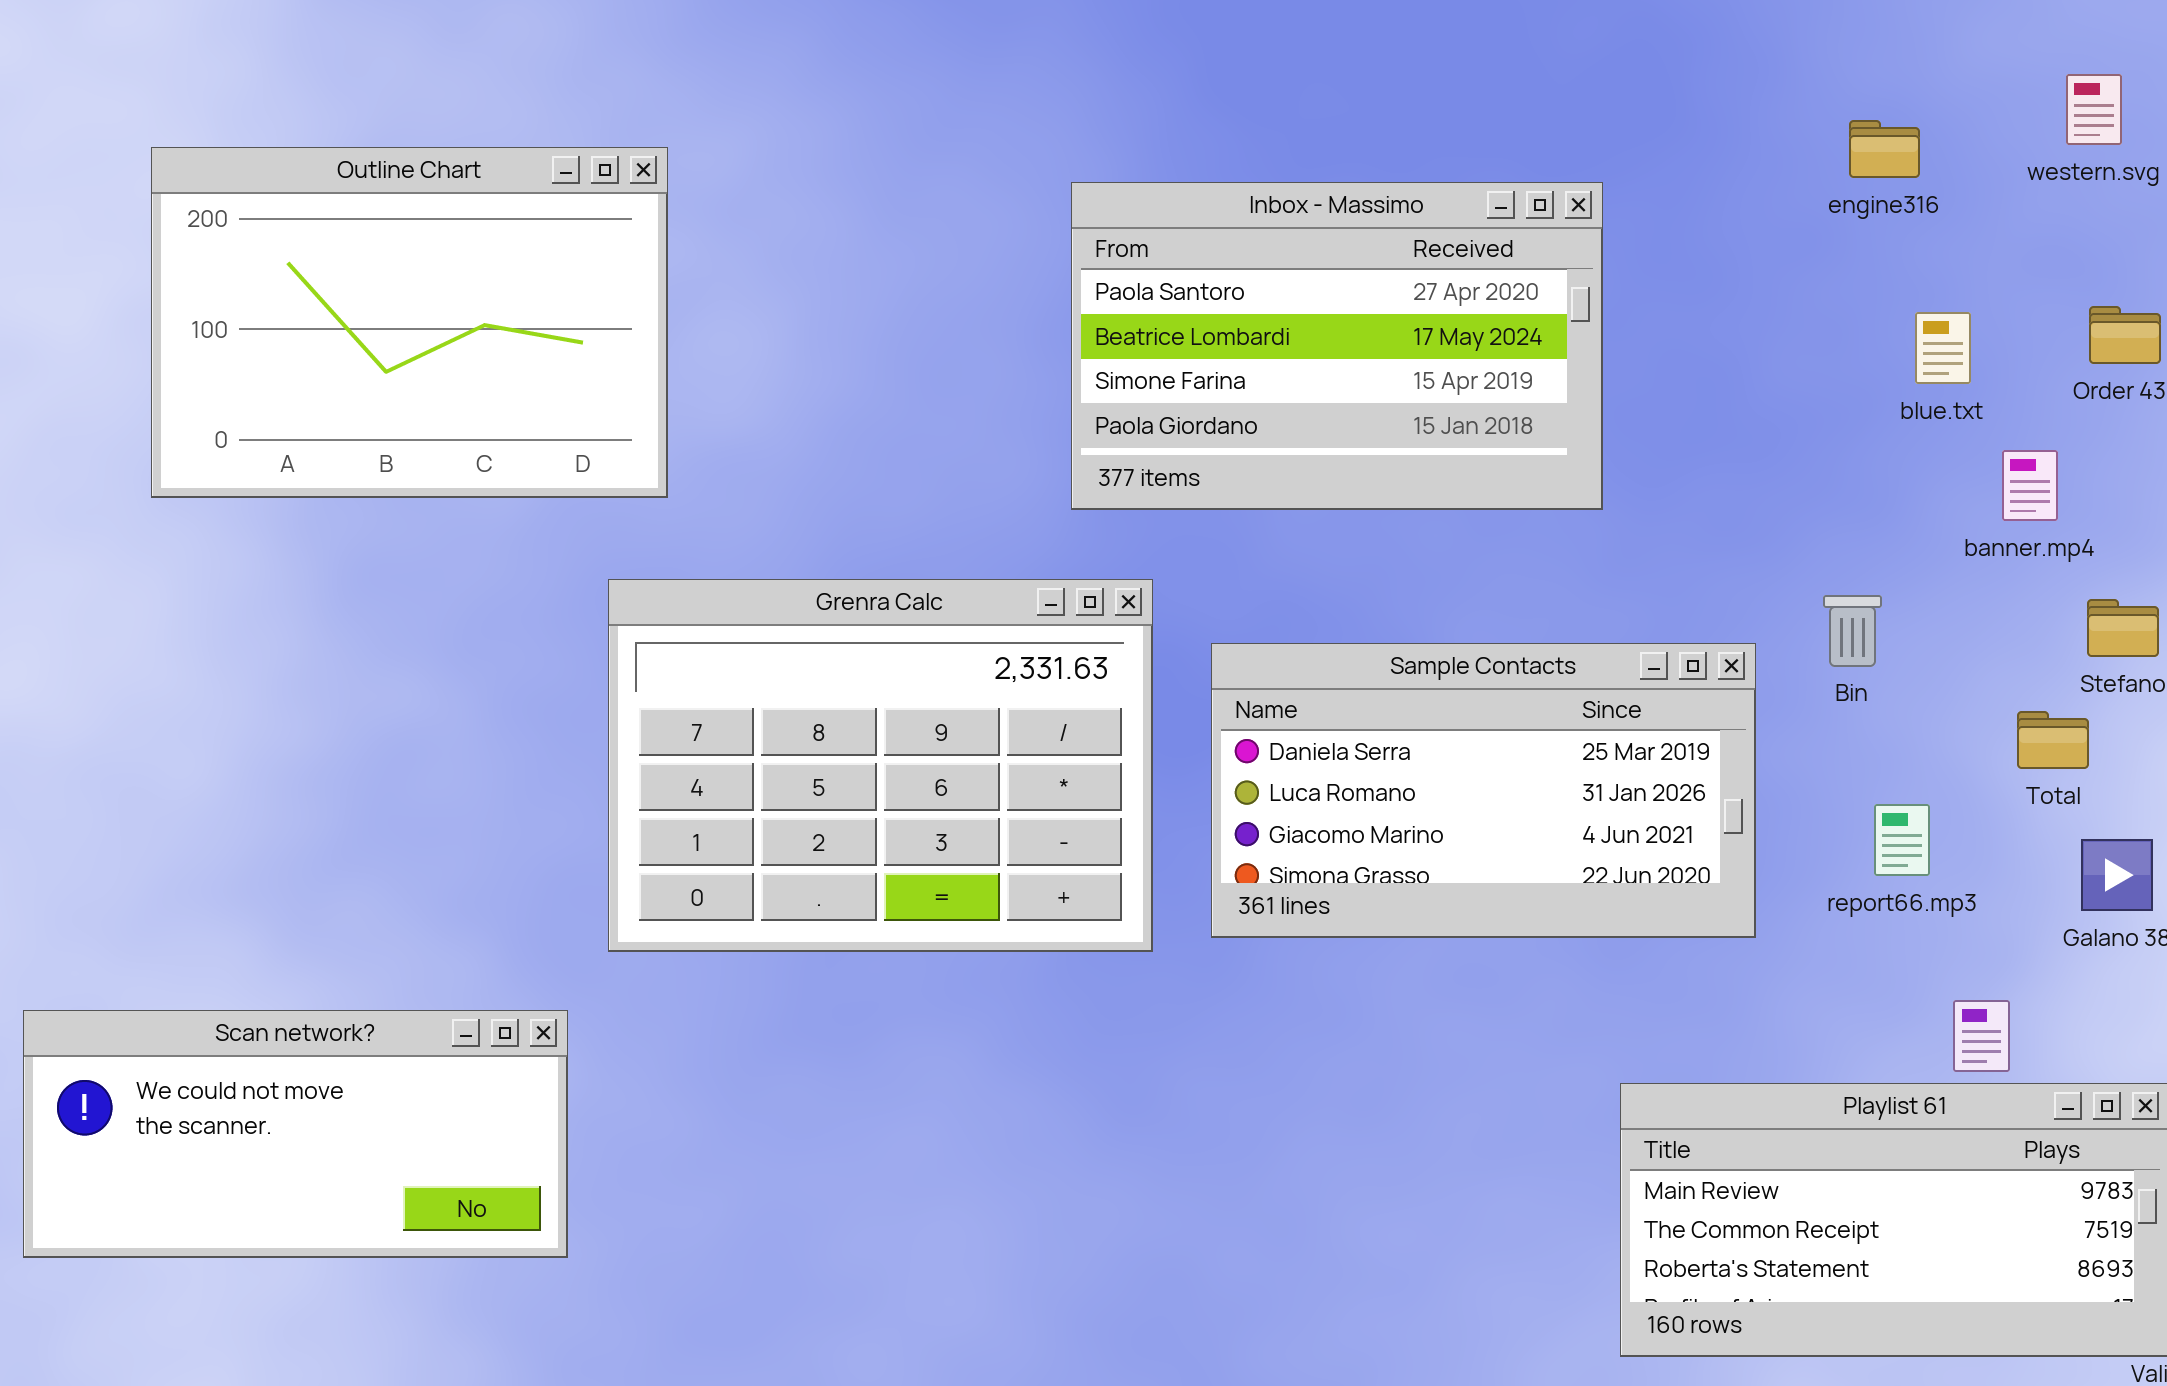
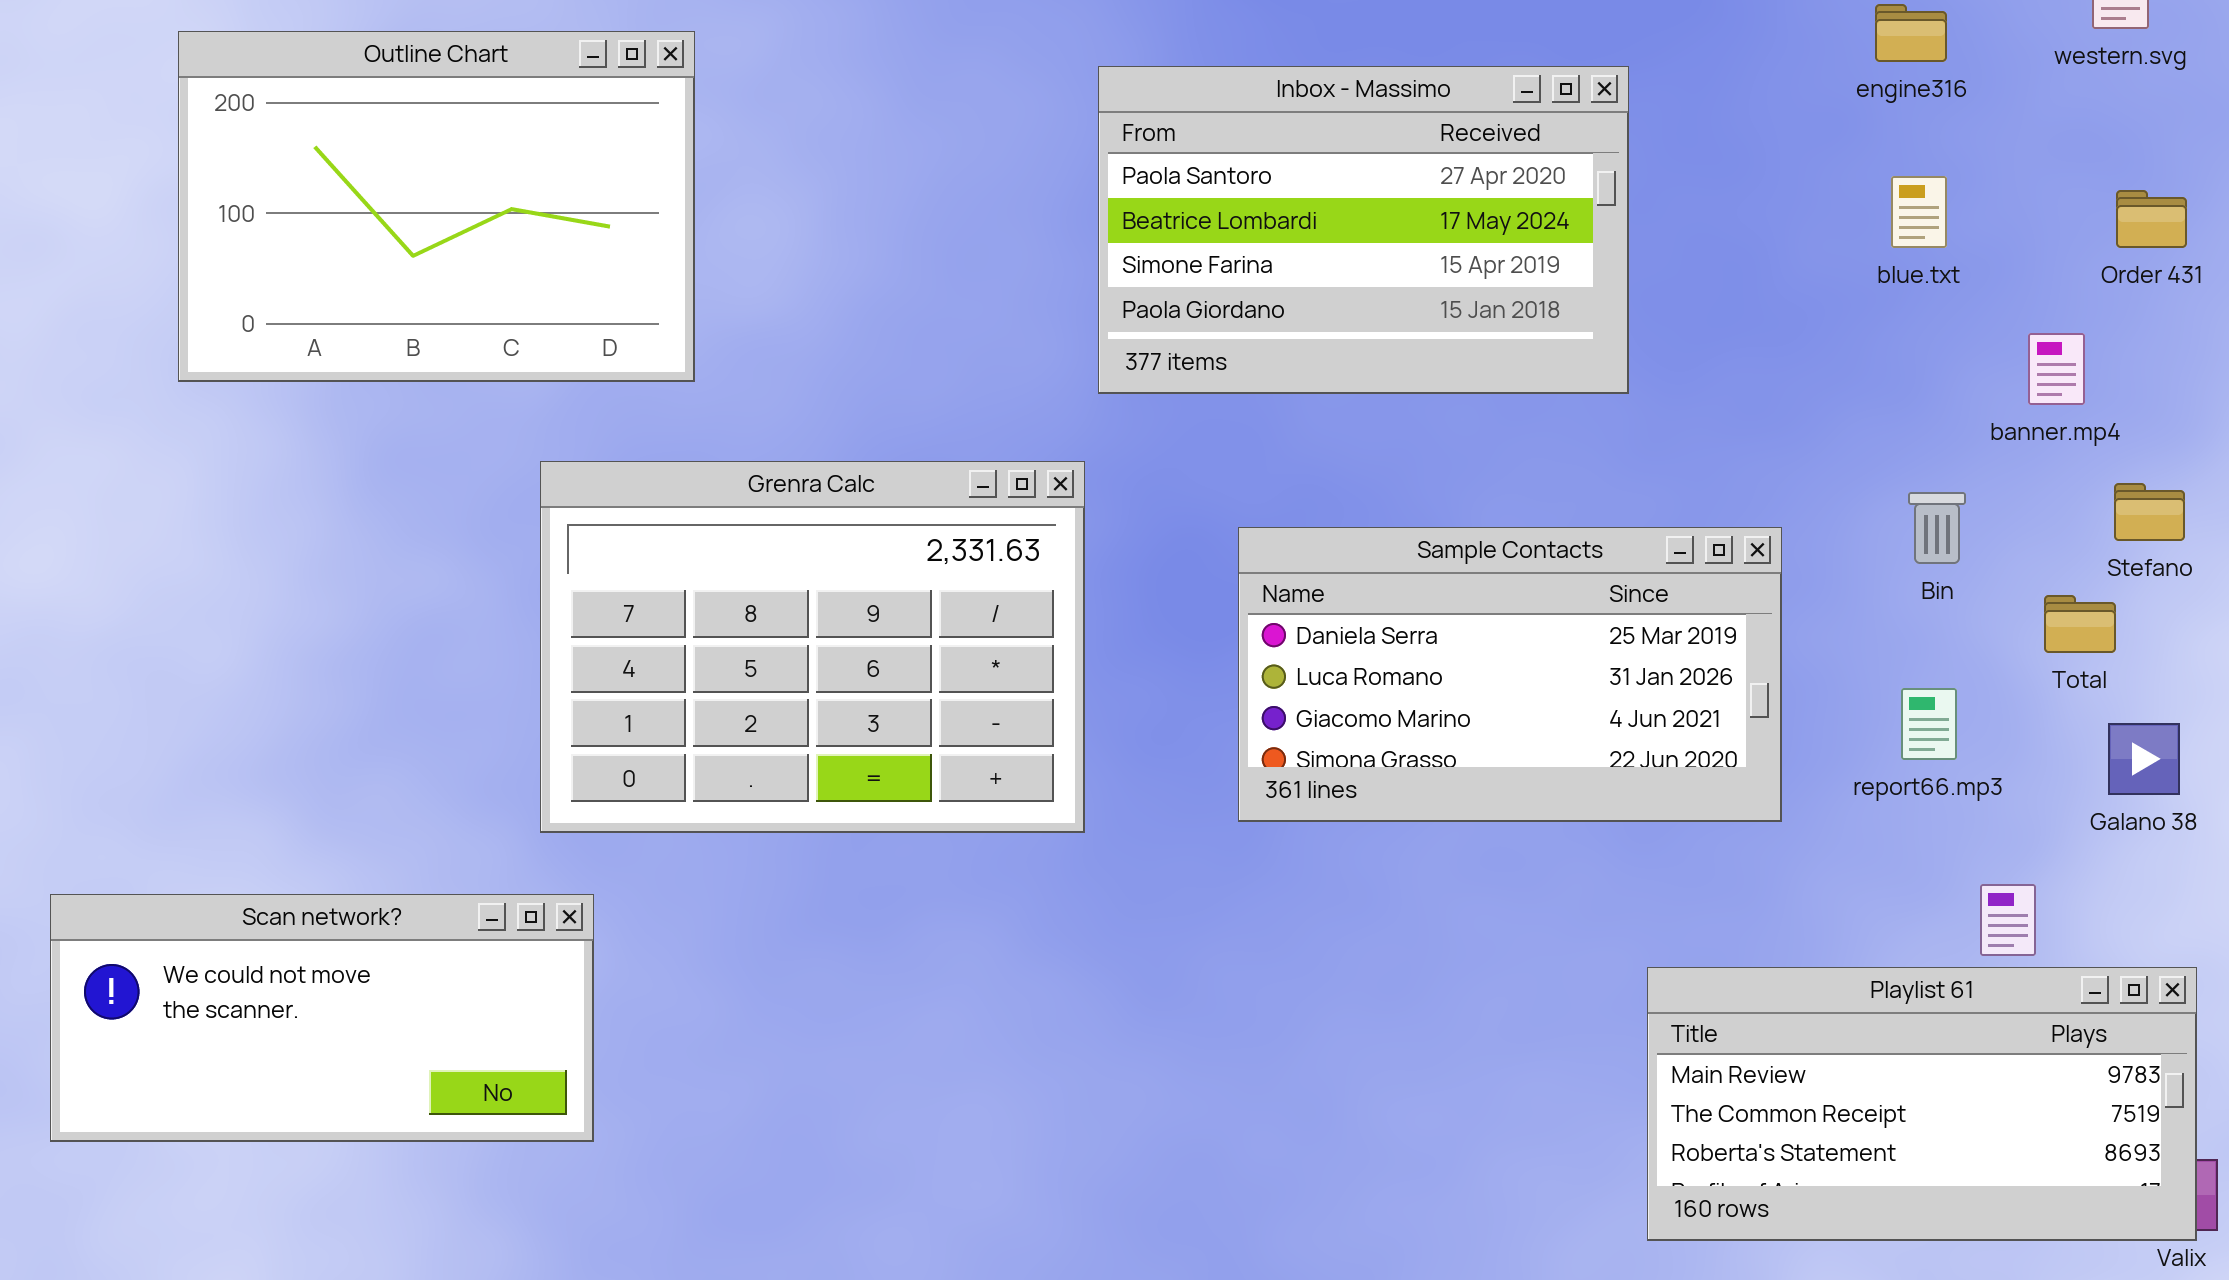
blue.txt: [1915,312,1971,384] -> [1891,176,1947,248], moved
Grenra Calc: [608,579,1153,952] -> [540,461,1085,833], moved
Bin: [1823,595,1882,667] -> [1908,492,1966,564], moved

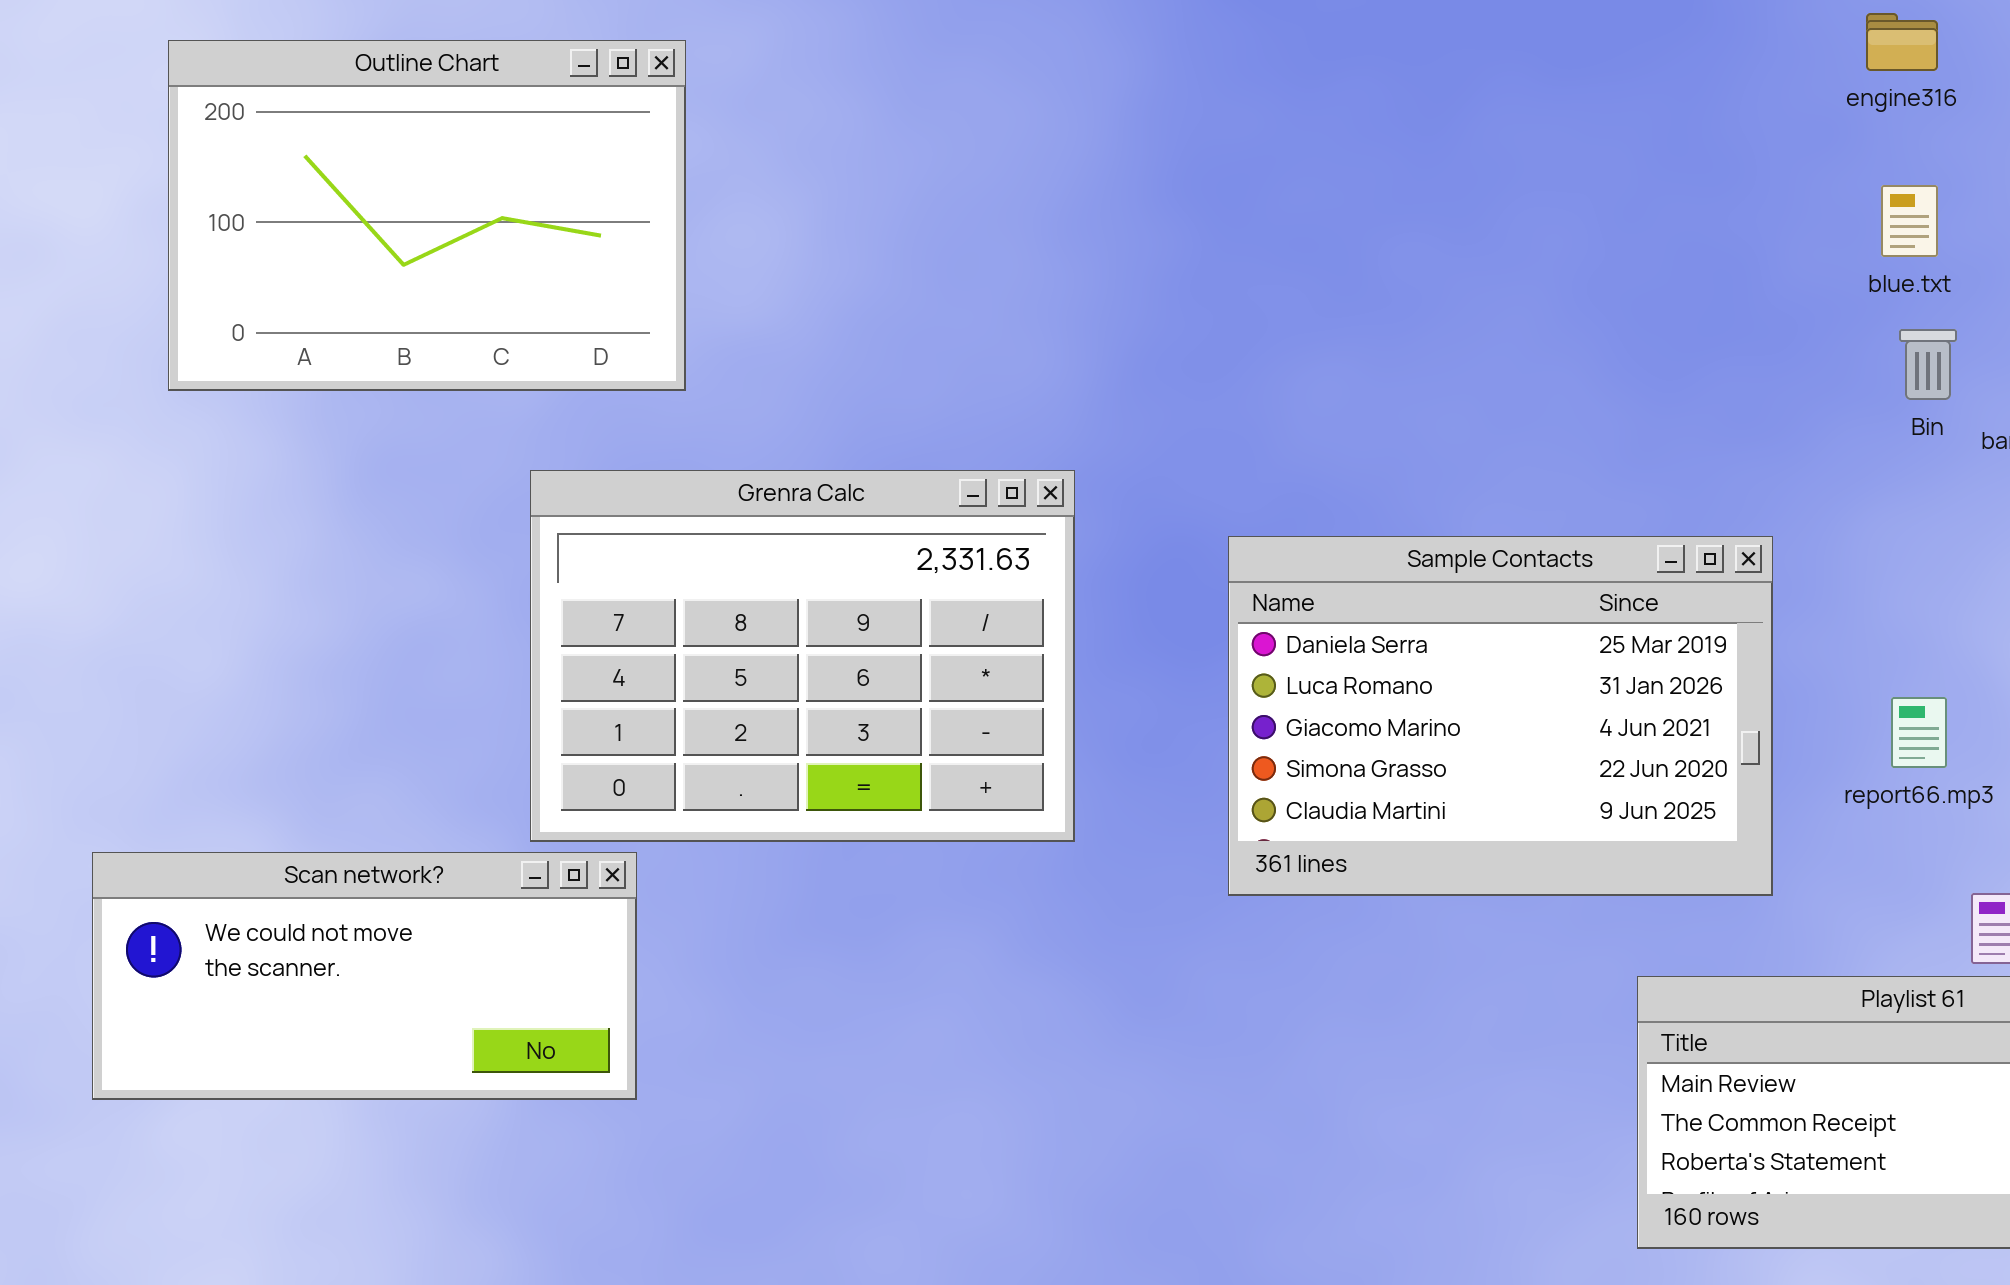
Inbox - Massimo: [1098,66,1629,394] -> none, closed
Bin: [1908,492,1966,564] -> [1899,329,1957,400], moved
Sample Contacts: [1238,527,1782,822] -> [1228,536,1773,896], resized
Scan network?: [50,894,594,1142] -> [92,852,637,1100], moved

